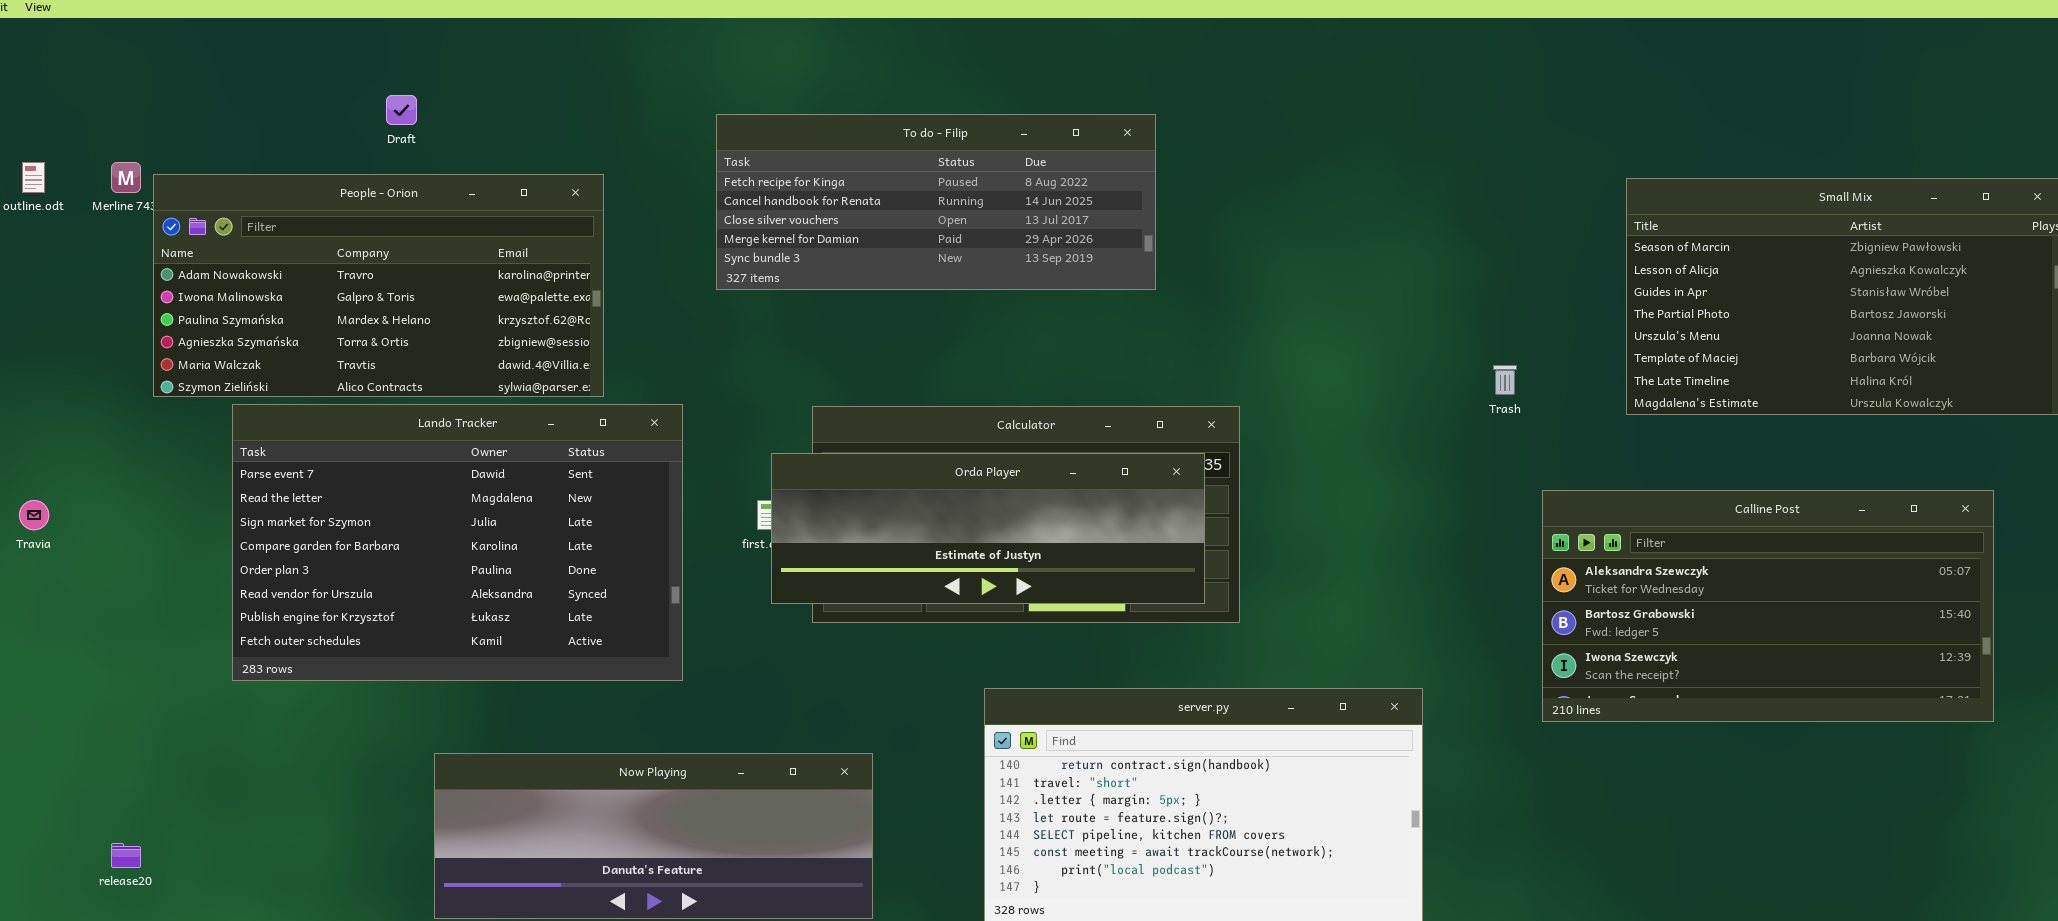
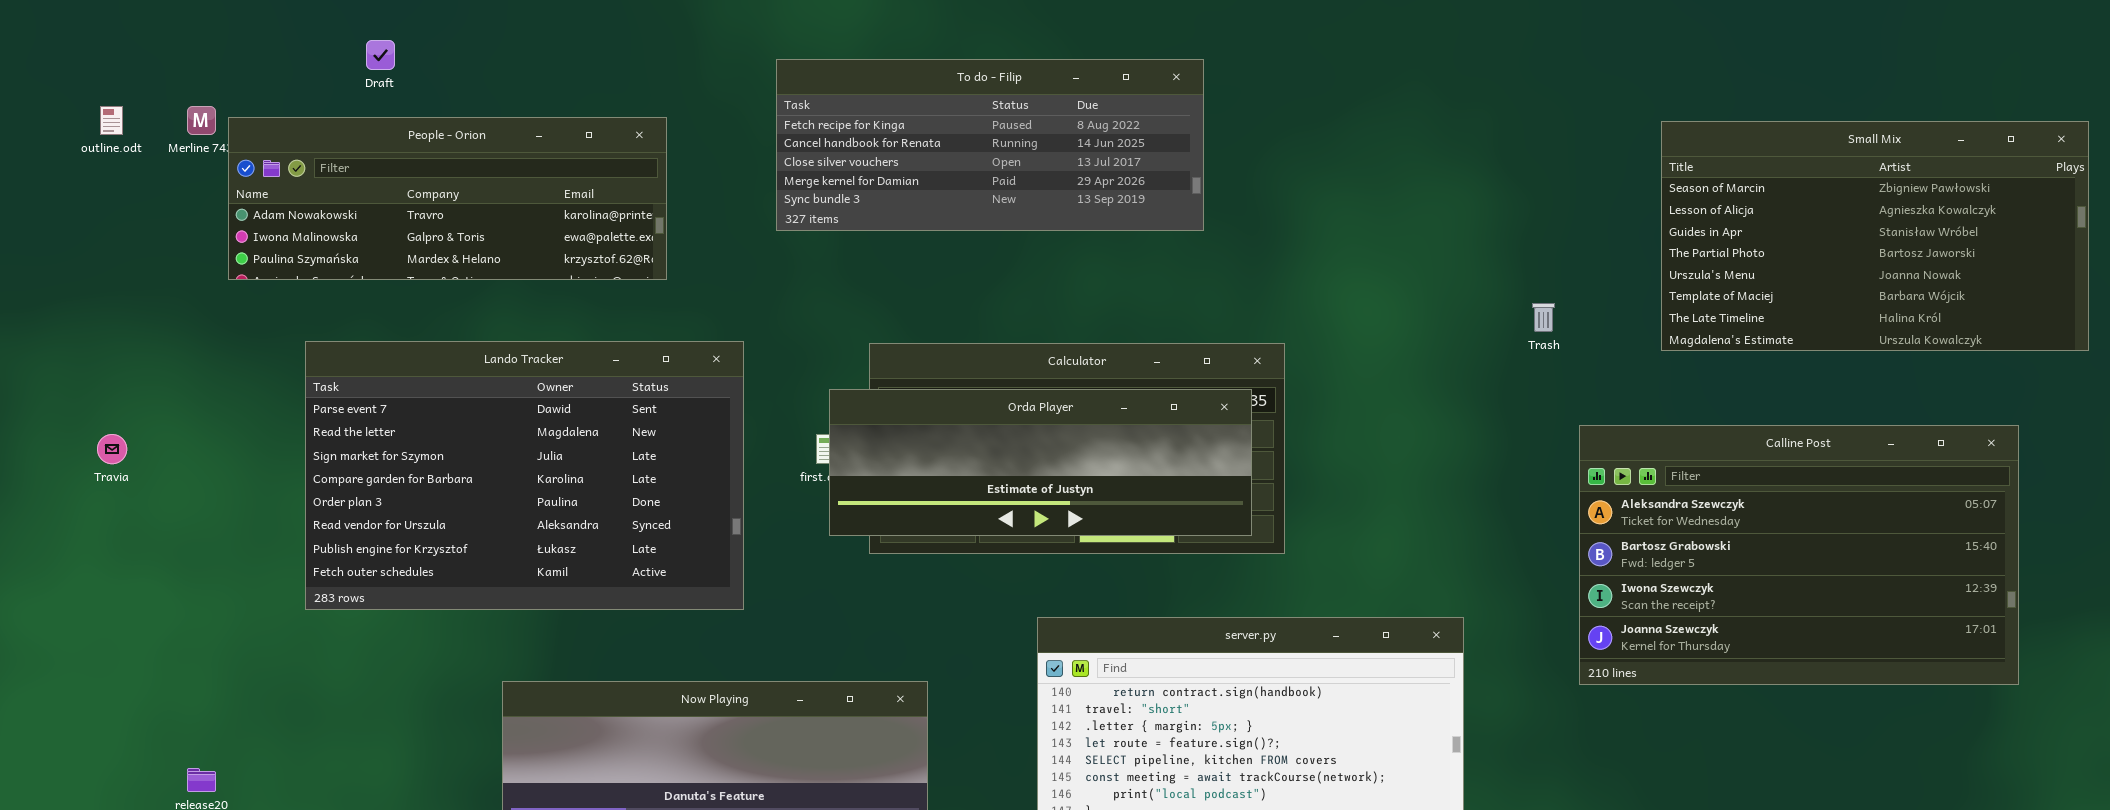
Draft: [386,95,417,125] -> [366,40,395,70], moved
People - Orion: [153,174,604,397] -> [228,117,667,280], resized
Calline Post: [1542,490,1994,722] -> [1579,425,2019,685], resized

